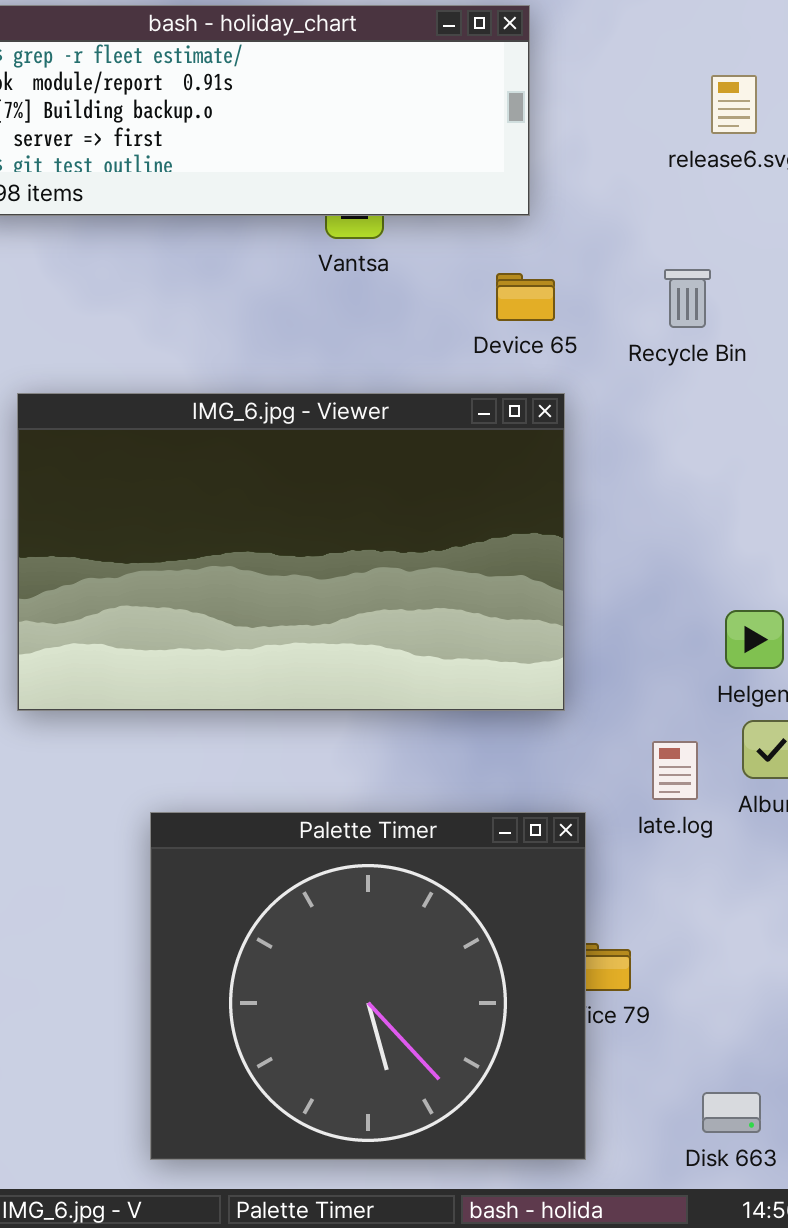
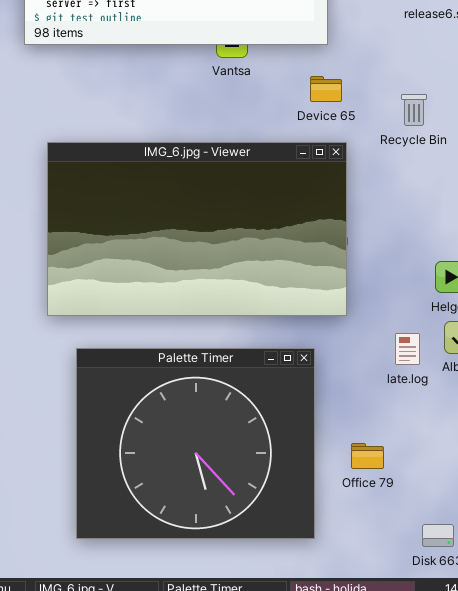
Recycle Bin: [664,269,711,328] -> [401,94,427,126], moved
Palette Timer: [150,812,586,1160] -> [76,348,315,539], moved

